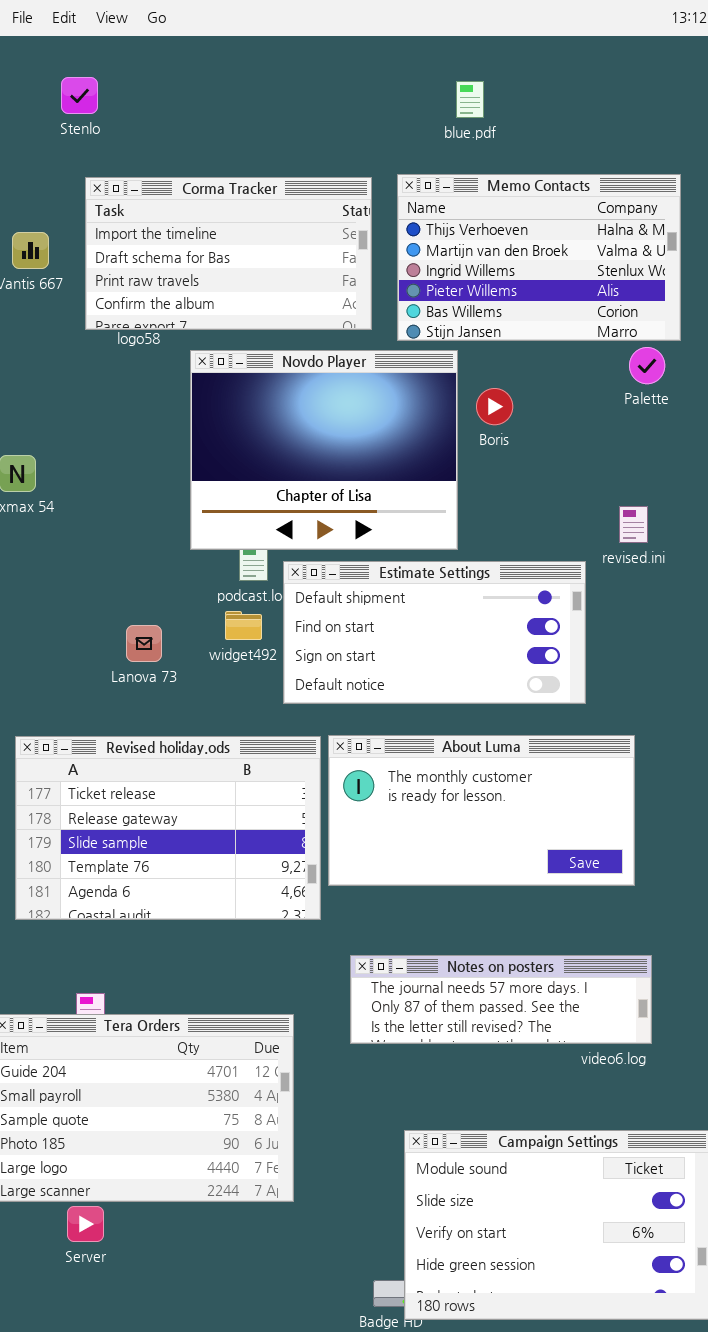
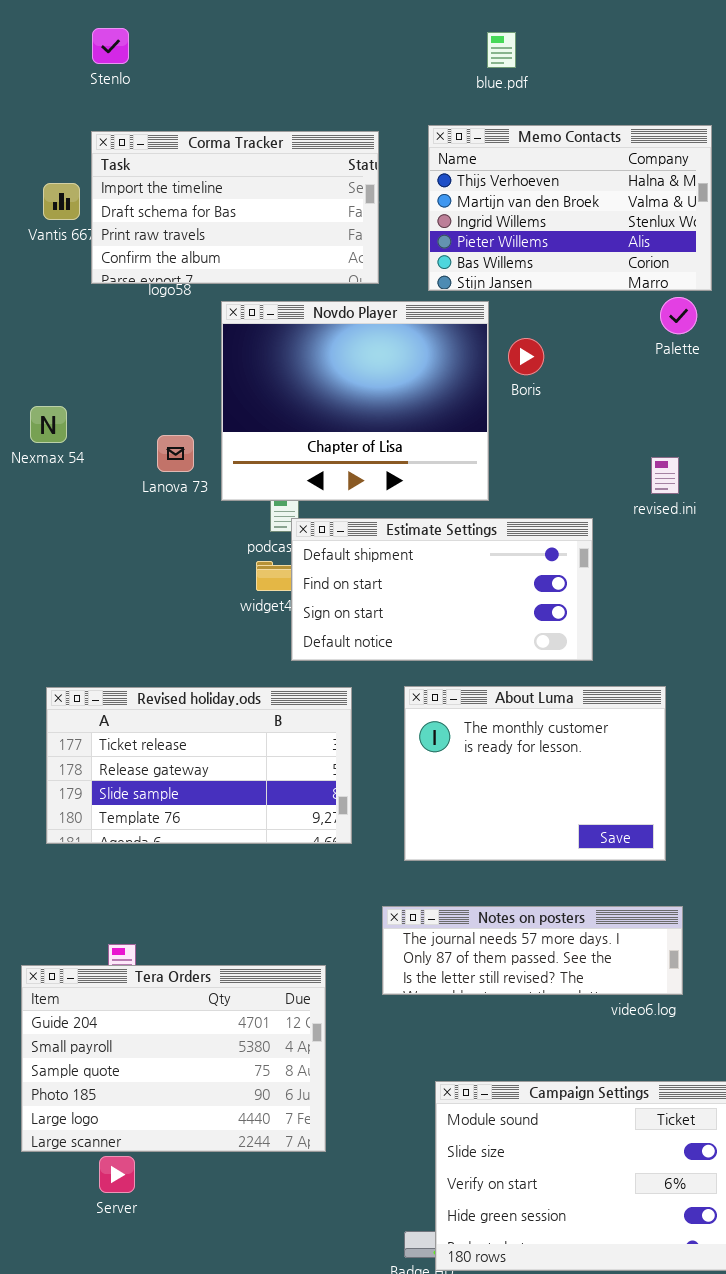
Corma Tracker: [85,177,372,330] -> [91,131,379,284], moved
Estimate Settings: [283,561,586,704] -> [291,518,593,661], moved
Lanova 73: [126,625,162,662] -> [157,435,194,472], moved
About Luma: [328,735,635,886] -> [404,686,666,861], resized
Revised holiday.ods: [15,736,321,920] -> [46,687,352,844], resized

